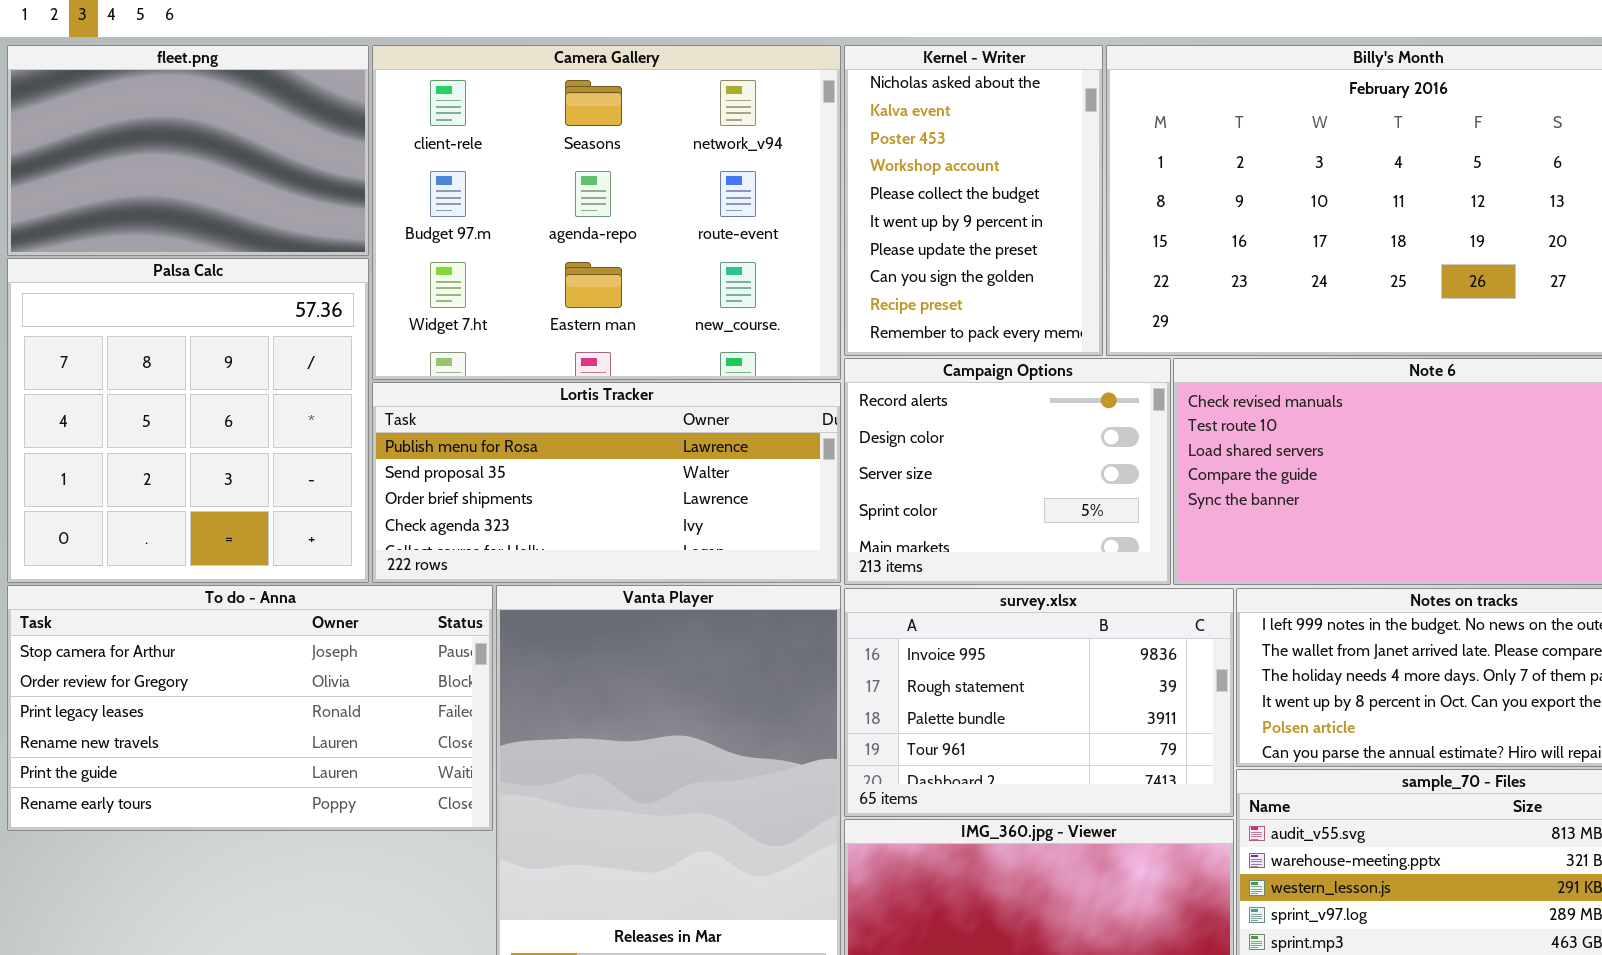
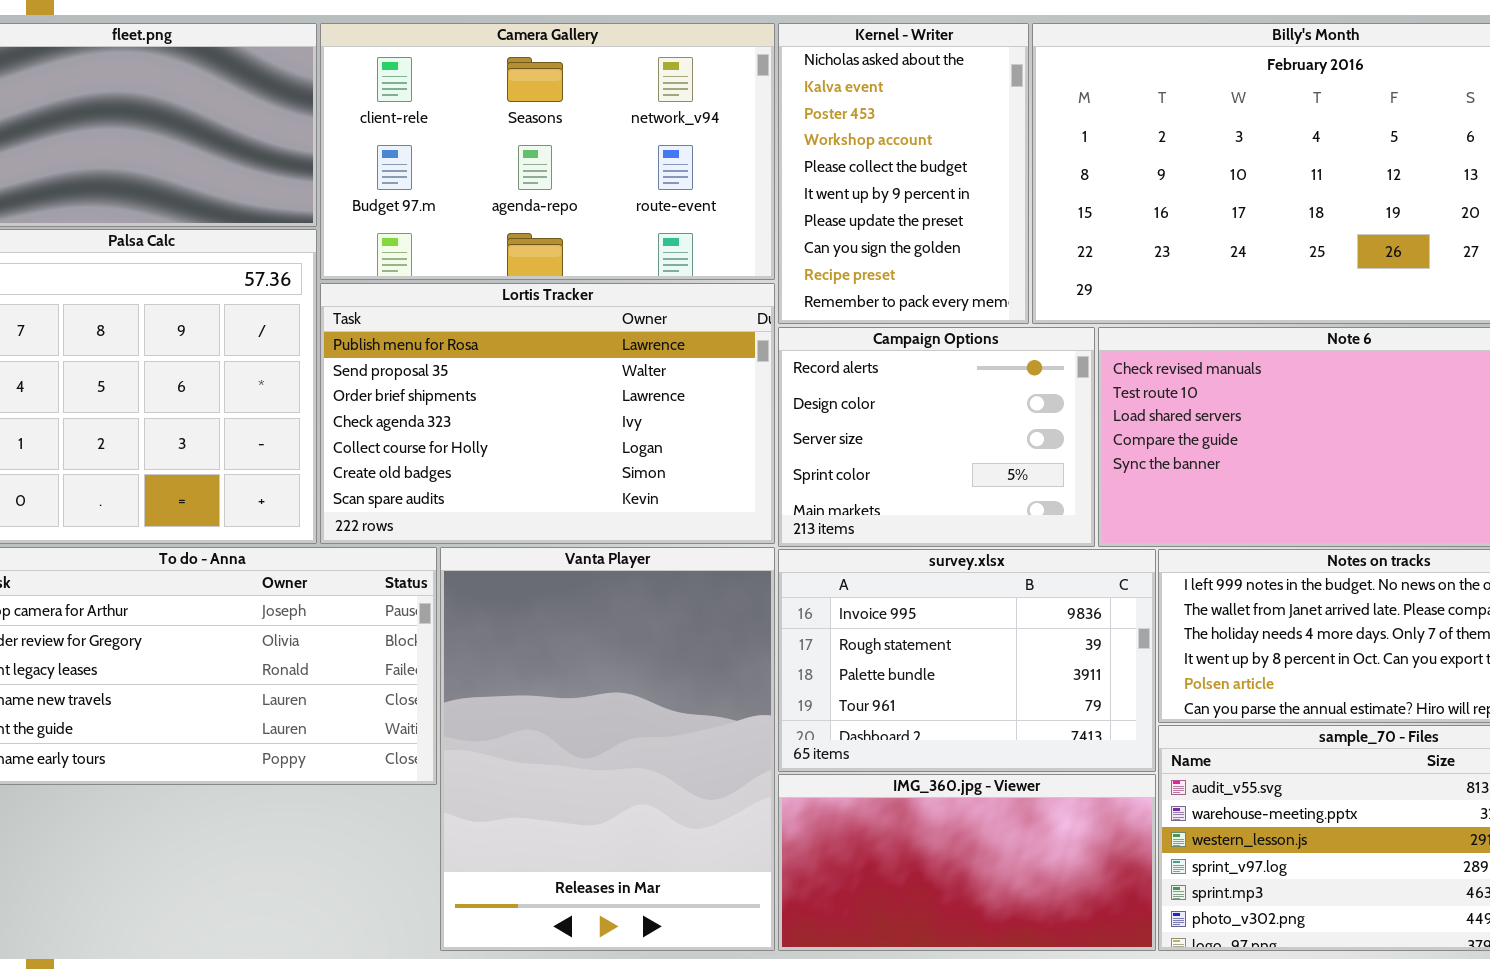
Camera Gallery: [372,45,841,380] -> [320,23,775,280], resized
Lortis Tracker: [372,382,841,583] -> [320,283,775,544], resized

